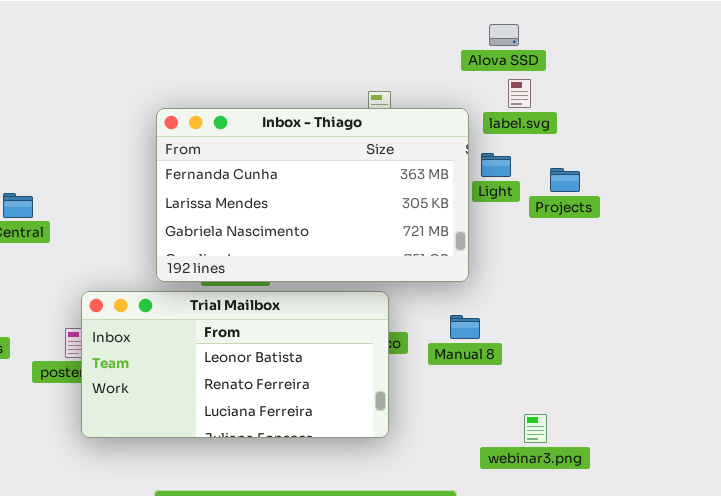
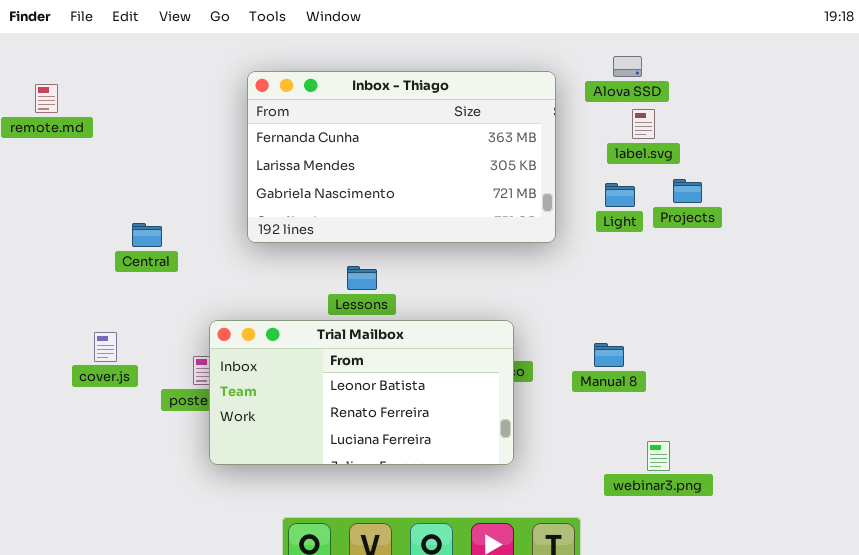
Inbox - Thiago: [156,108,469,282] -> [247,71,556,243], moved
Projects: [550,168,580,192] -> [673,179,702,203], moved
Manual 8: [450,315,480,339] -> [594,343,624,367], moved

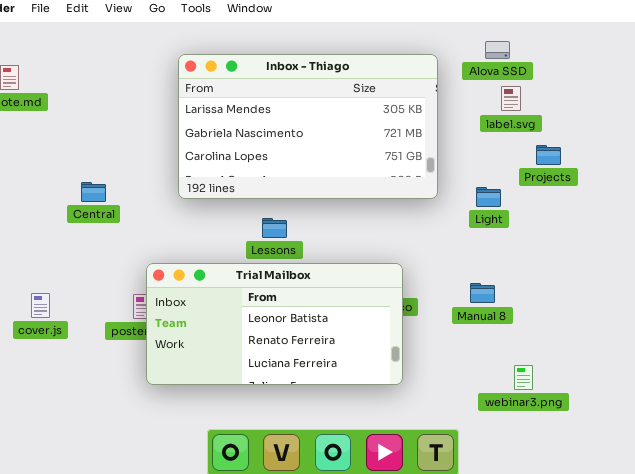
Inbox - Thiago: [247,71,556,243] -> [178,54,438,199], scrolled down 1 row
Light: [605,183,635,207] -> [476,187,501,207], moved
cover.js: [94,332,117,362] -> [31,293,50,318], moved

